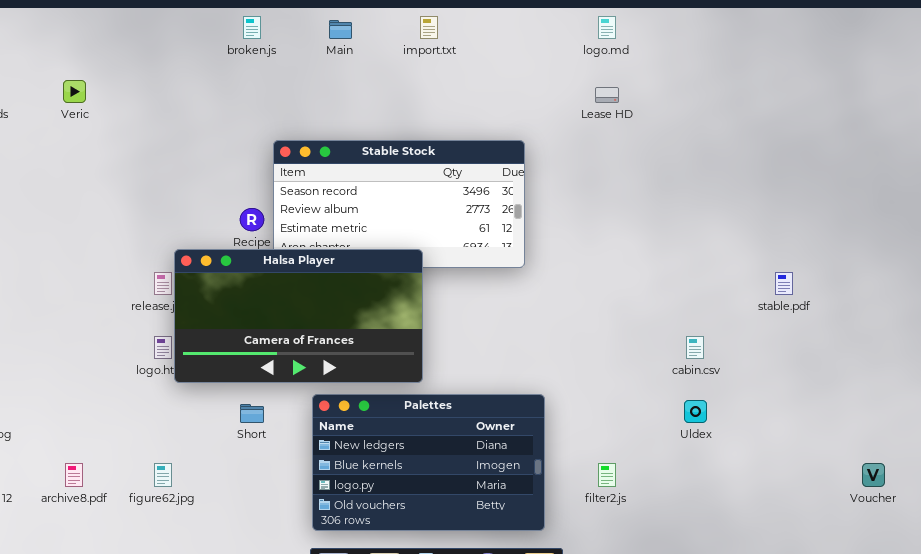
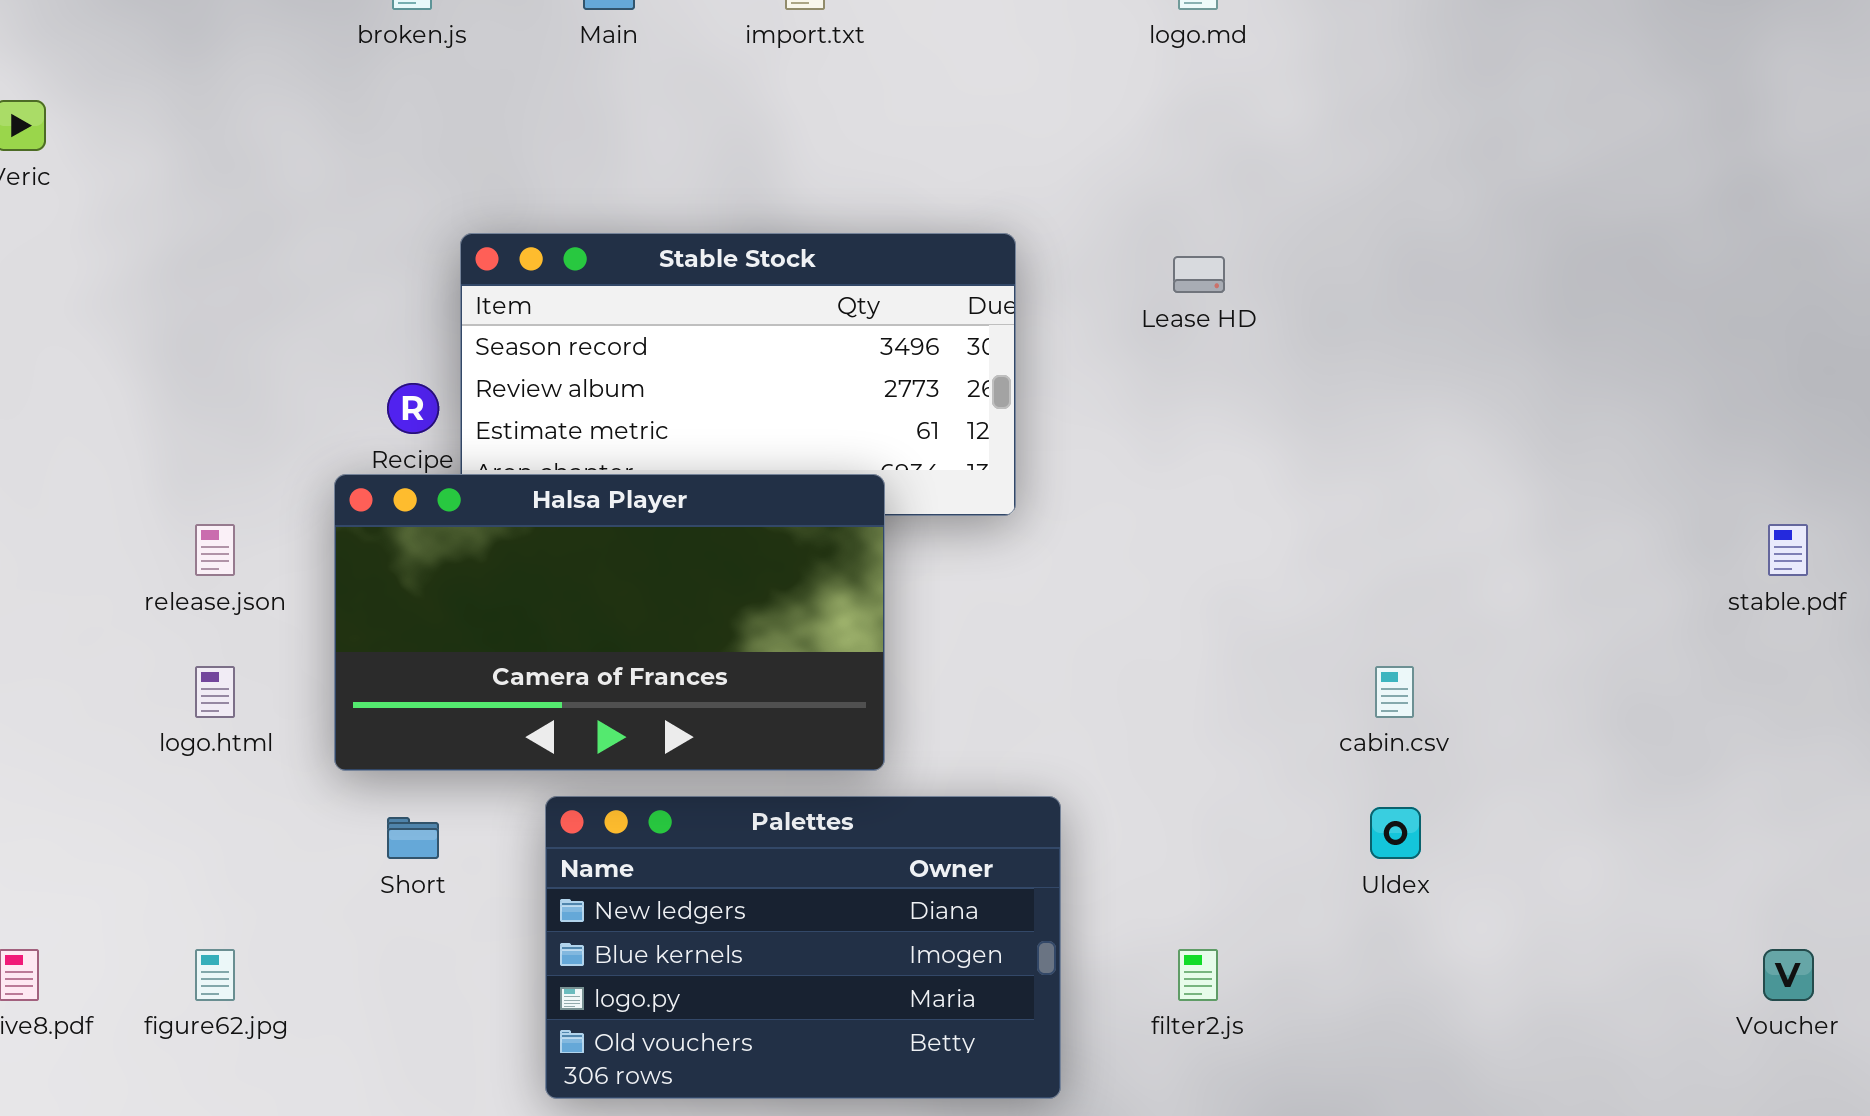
Lease HD: [595,87,619,103] -> [1173,256,1225,293], moved
Halsa Player: [174,249,423,383] -> [334,474,885,771], moved
stable.pdf: [775,272,793,295] -> [1768,524,1808,576], moved

